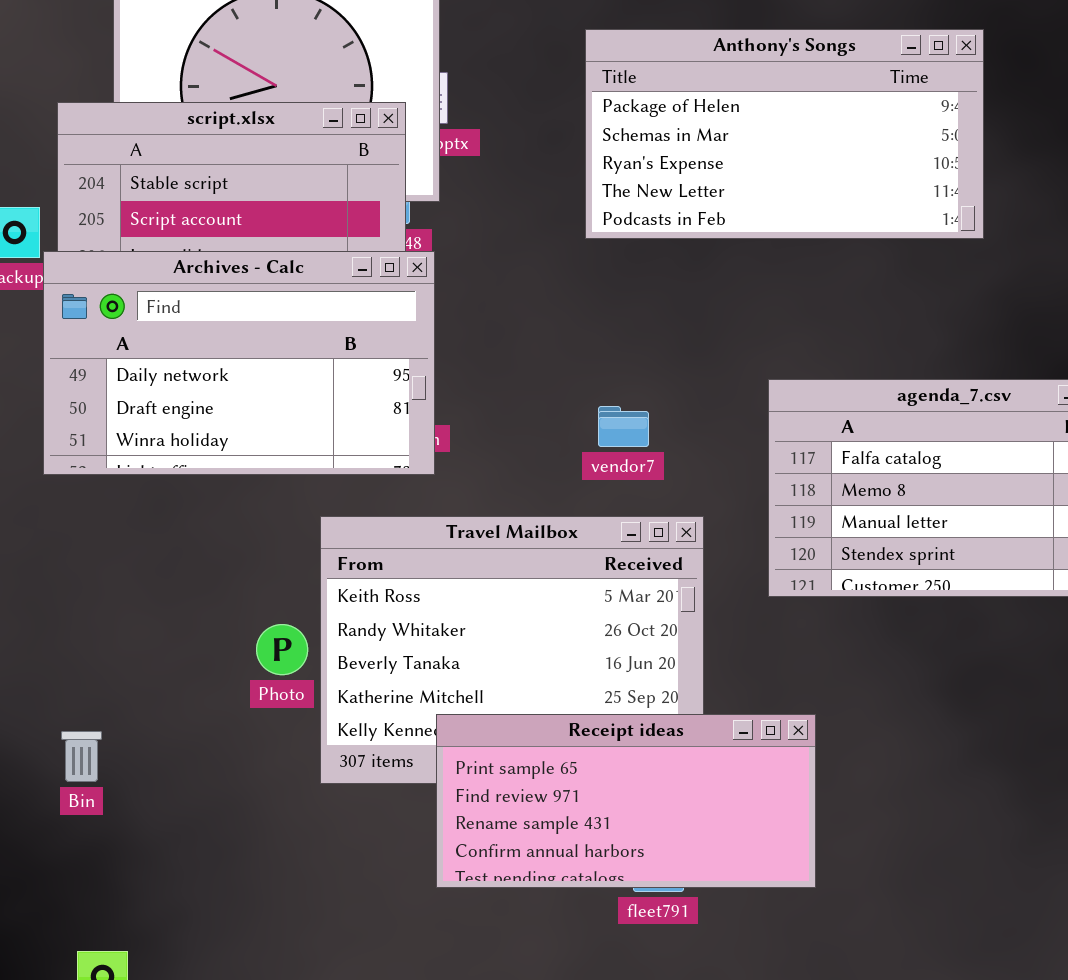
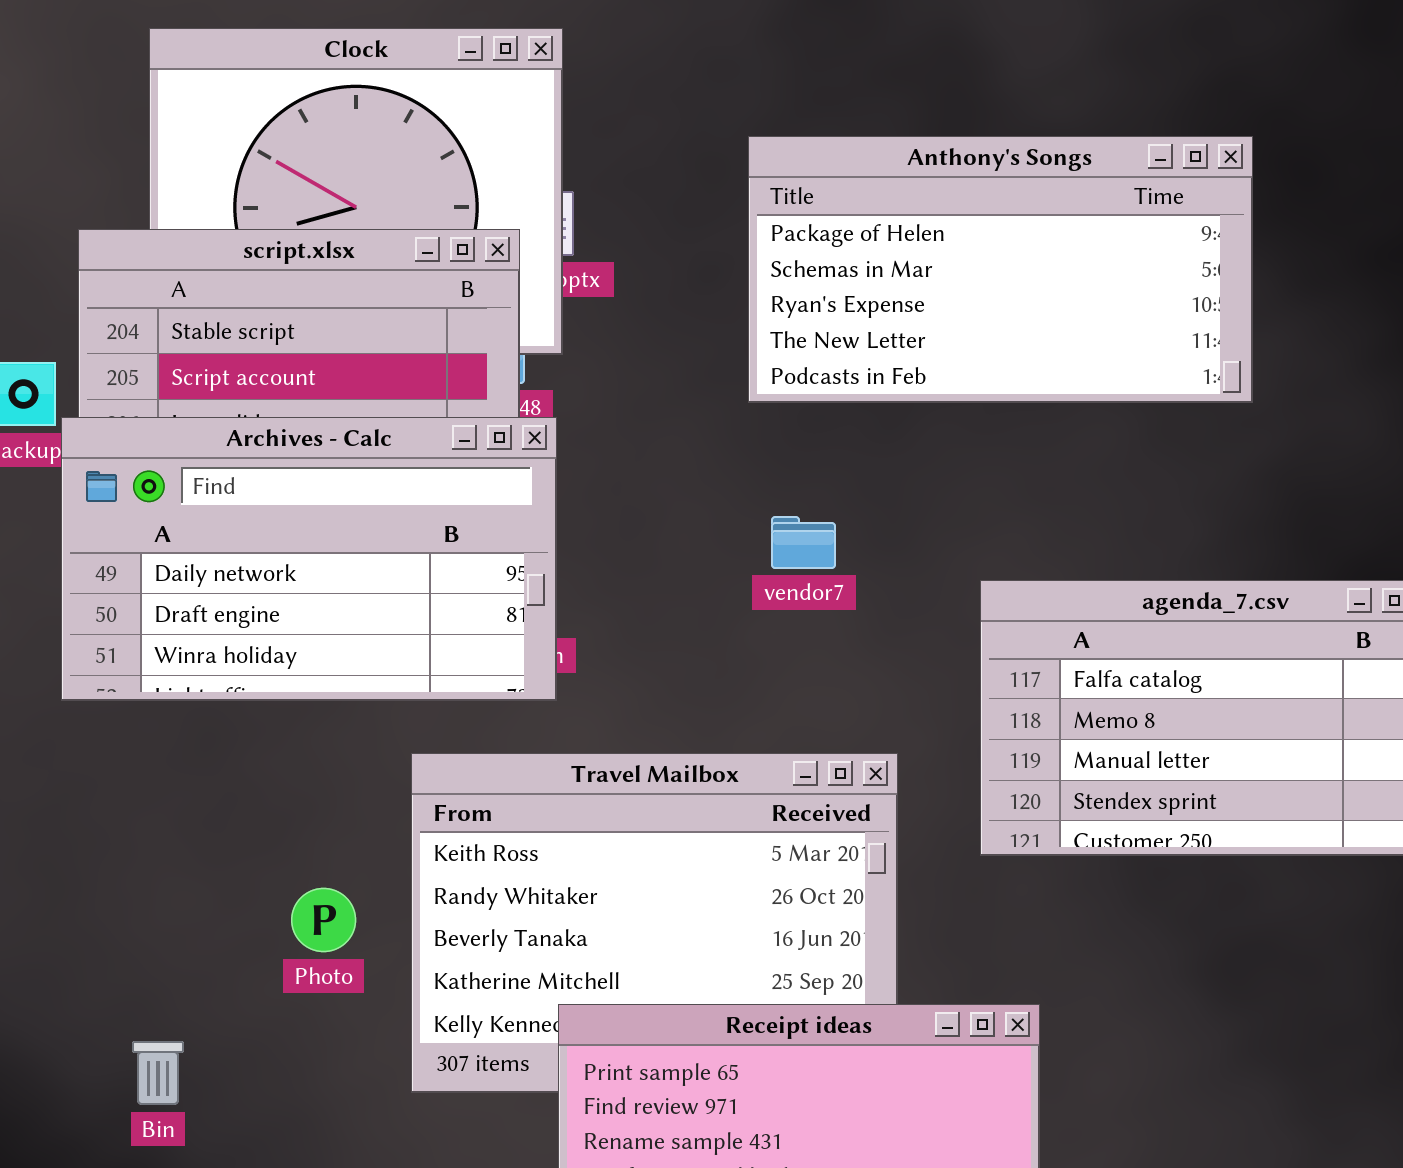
vendor7: [598,406,649,447] -> [771,516,836,569], moved
Photo: [256,624,308,675] -> [291,888,356,952], moved
Bin: [61,731,102,782] -> [132,1041,184,1105], moved

